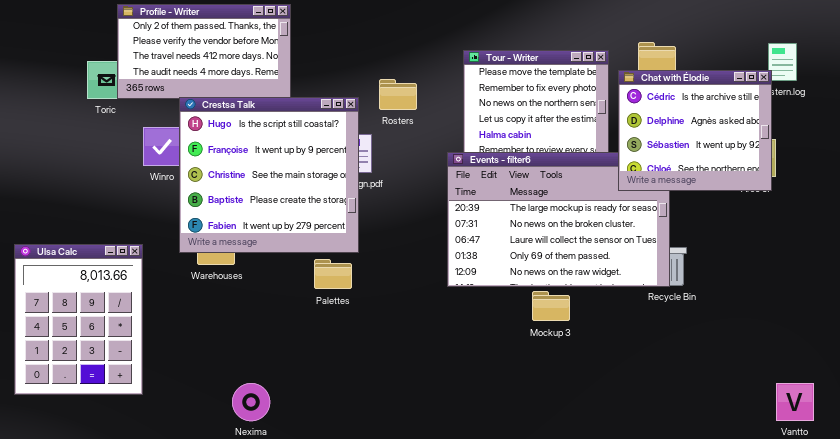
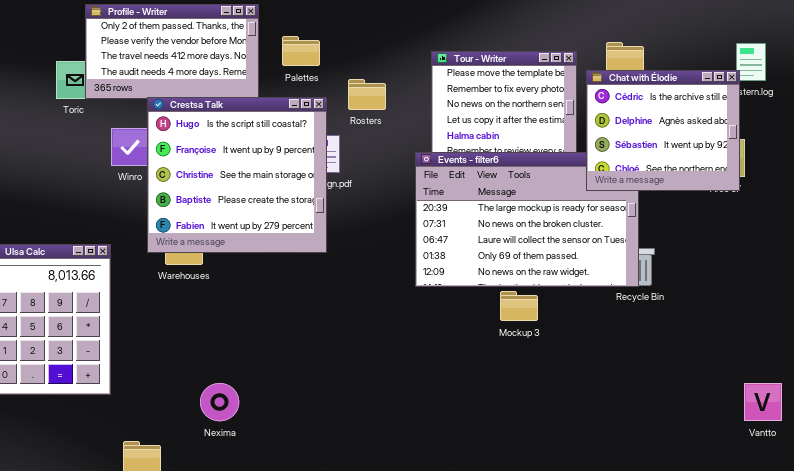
Palettes: [314,259,352,289] -> [282,36,320,66], moved

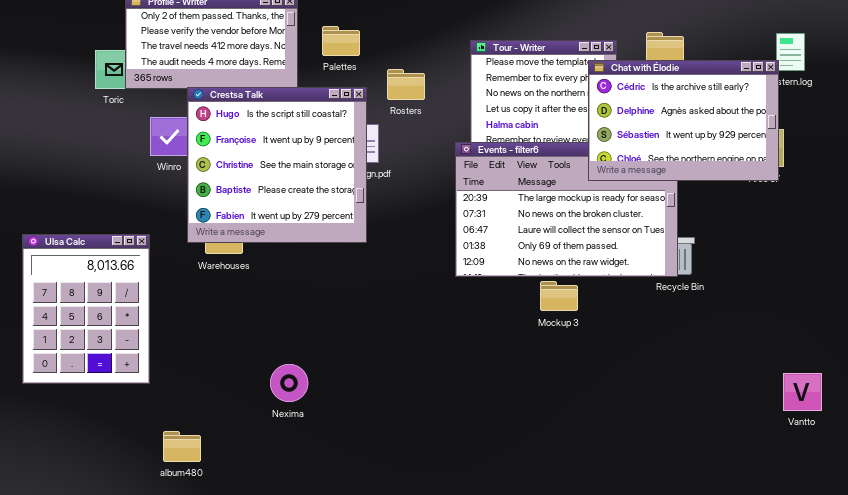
Chat with Élodie: [586,70,740,191] -> [588,60,779,181], resized
Nexima: [200,383,239,421] -> [270,364,308,402], moved

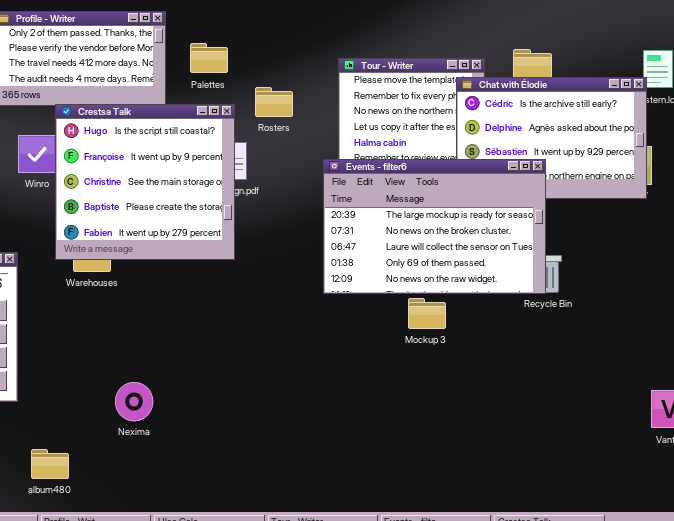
Events - filter6: [455,142,678,277] -> [323,159,546,294], raised
Nexima: [270,364,308,402] -> [115,382,153,421], moved

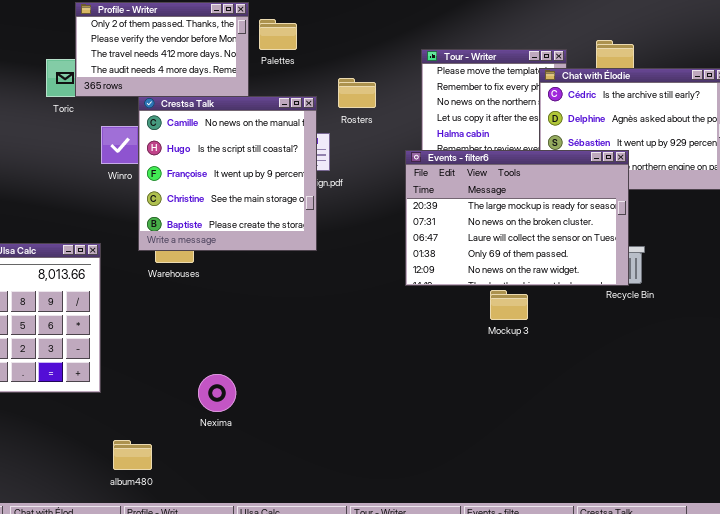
Palettes: [190,43,228,73] -> [259,19,297,50], moved
Crestsa Talk: [55,104,235,260] -> [138,96,317,251], scrolled up 1 row

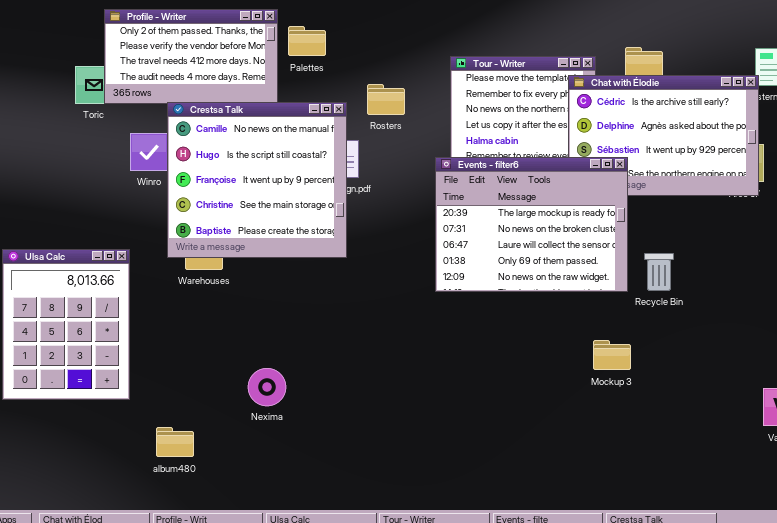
Events - filter6: [405,150,629,286] -> [435,157,628,292], resized
Mockup 3: [490,290,528,320] -> [593,340,631,370], moved
Nexima: [198,374,236,412] -> [248,368,286,406], moved
album480: [113,440,152,470] -> [156,427,194,457], moved

